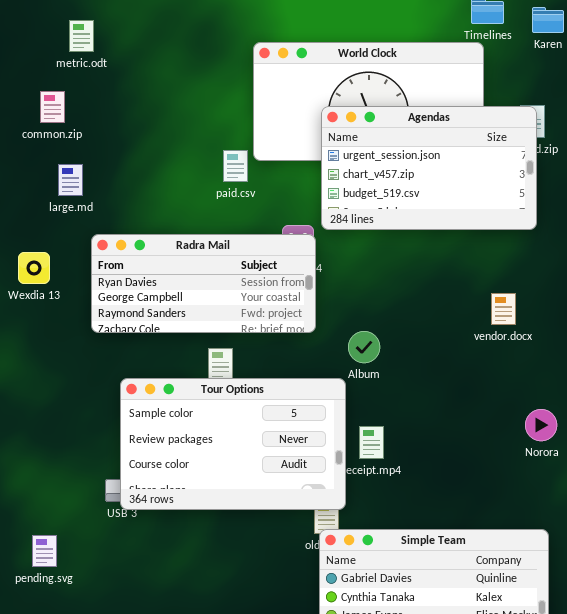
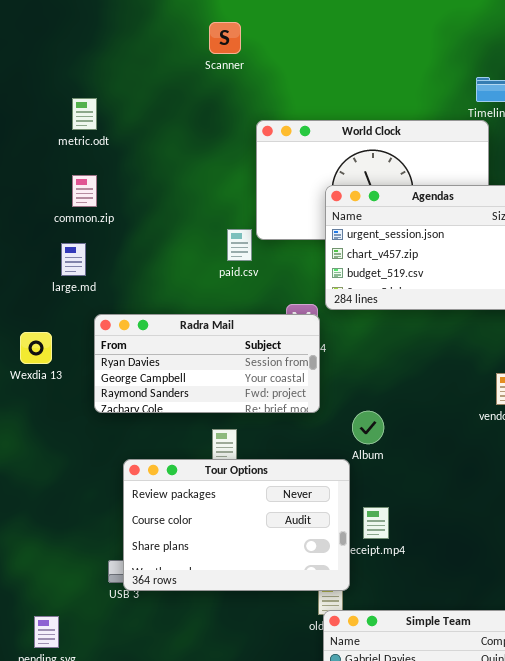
common.zip: [40,91,65,123] -> [72,175,97,207], moved
Tour Options: [120,378,346,510] -> [123,459,350,591], scrolled down 1 row

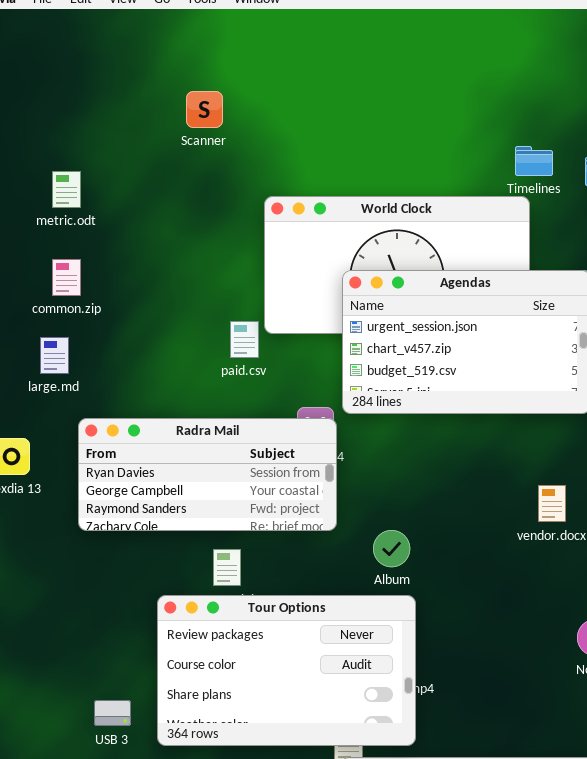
Scanner: [209,22,241,54] -> [186,91,223,128], moved
Tour Options: [123,459,350,591] -> [157,595,416,746], moved

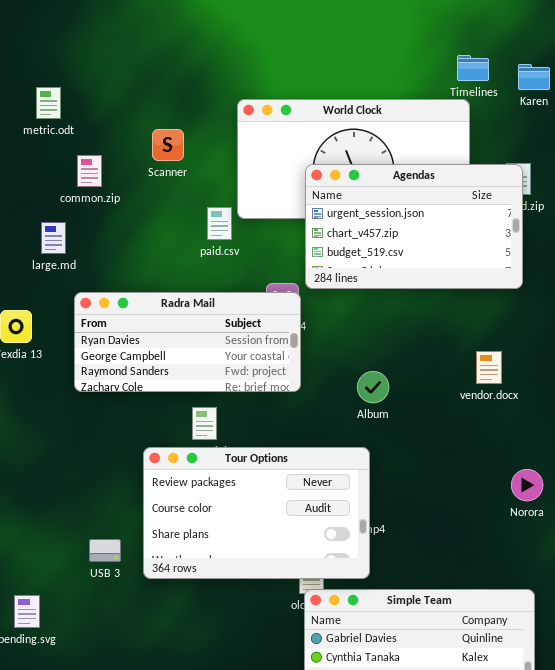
Scanner: [186,91,223,128] -> [152,129,184,161], moved
metric.odt: [52,171,81,208] -> [36,87,61,119], moved
common.zip: [52,259,81,296] -> [77,155,102,187], moved
Album: [373,530,410,567] -> [357,371,389,403], moved

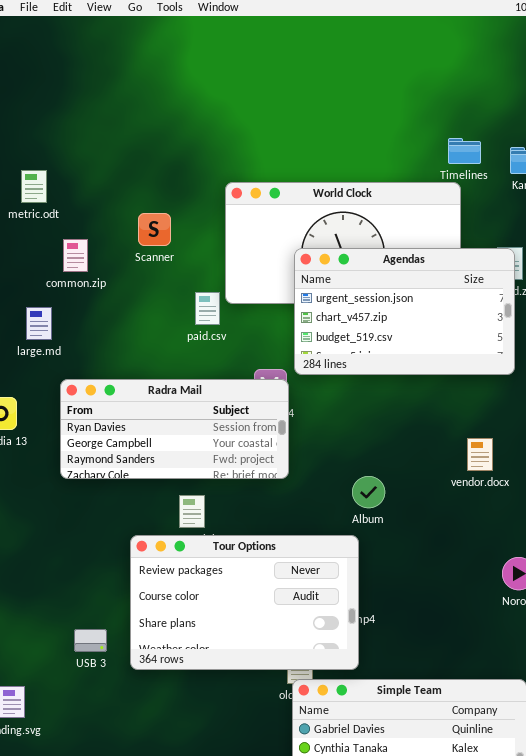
Album: [357,371,389,403] -> [352,476,385,508], moved

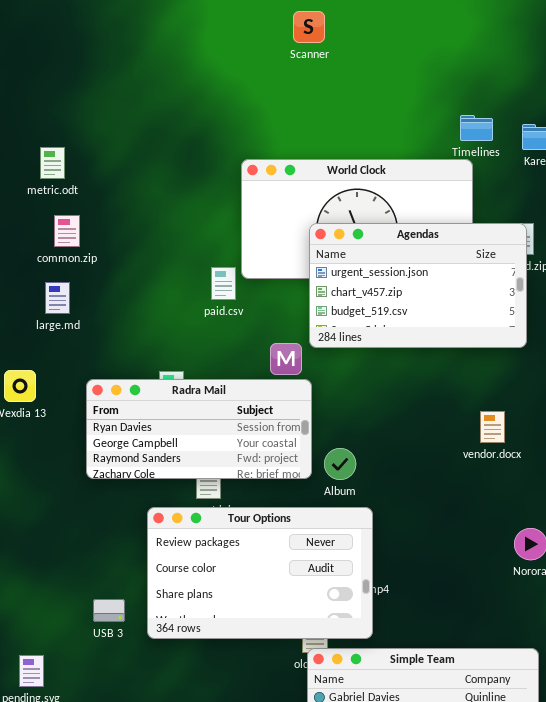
Scanner: [138,213,171,246] -> [293,11,325,43], moved
common.zip: [63,239,88,272] -> [54,215,80,247], moved
Radra Mail: [60,379,289,479] -> [86,379,312,479], moved
Album: [352,476,385,508] -> [324,448,356,480], moved

